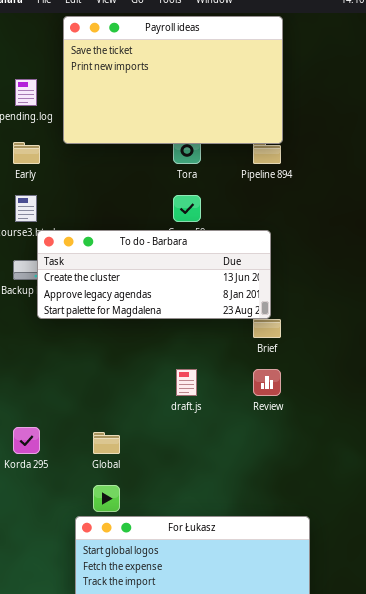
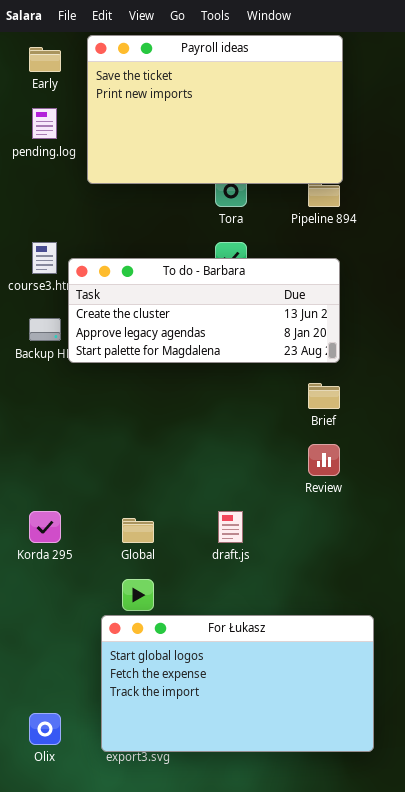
Early: [13,142,40,164] -> [29,47,61,72], moved
To do - Barbara: [37,230,271,319] -> [68,258,340,363], moved
draft.js: [176,369,197,396] -> [218,511,243,543], moved

